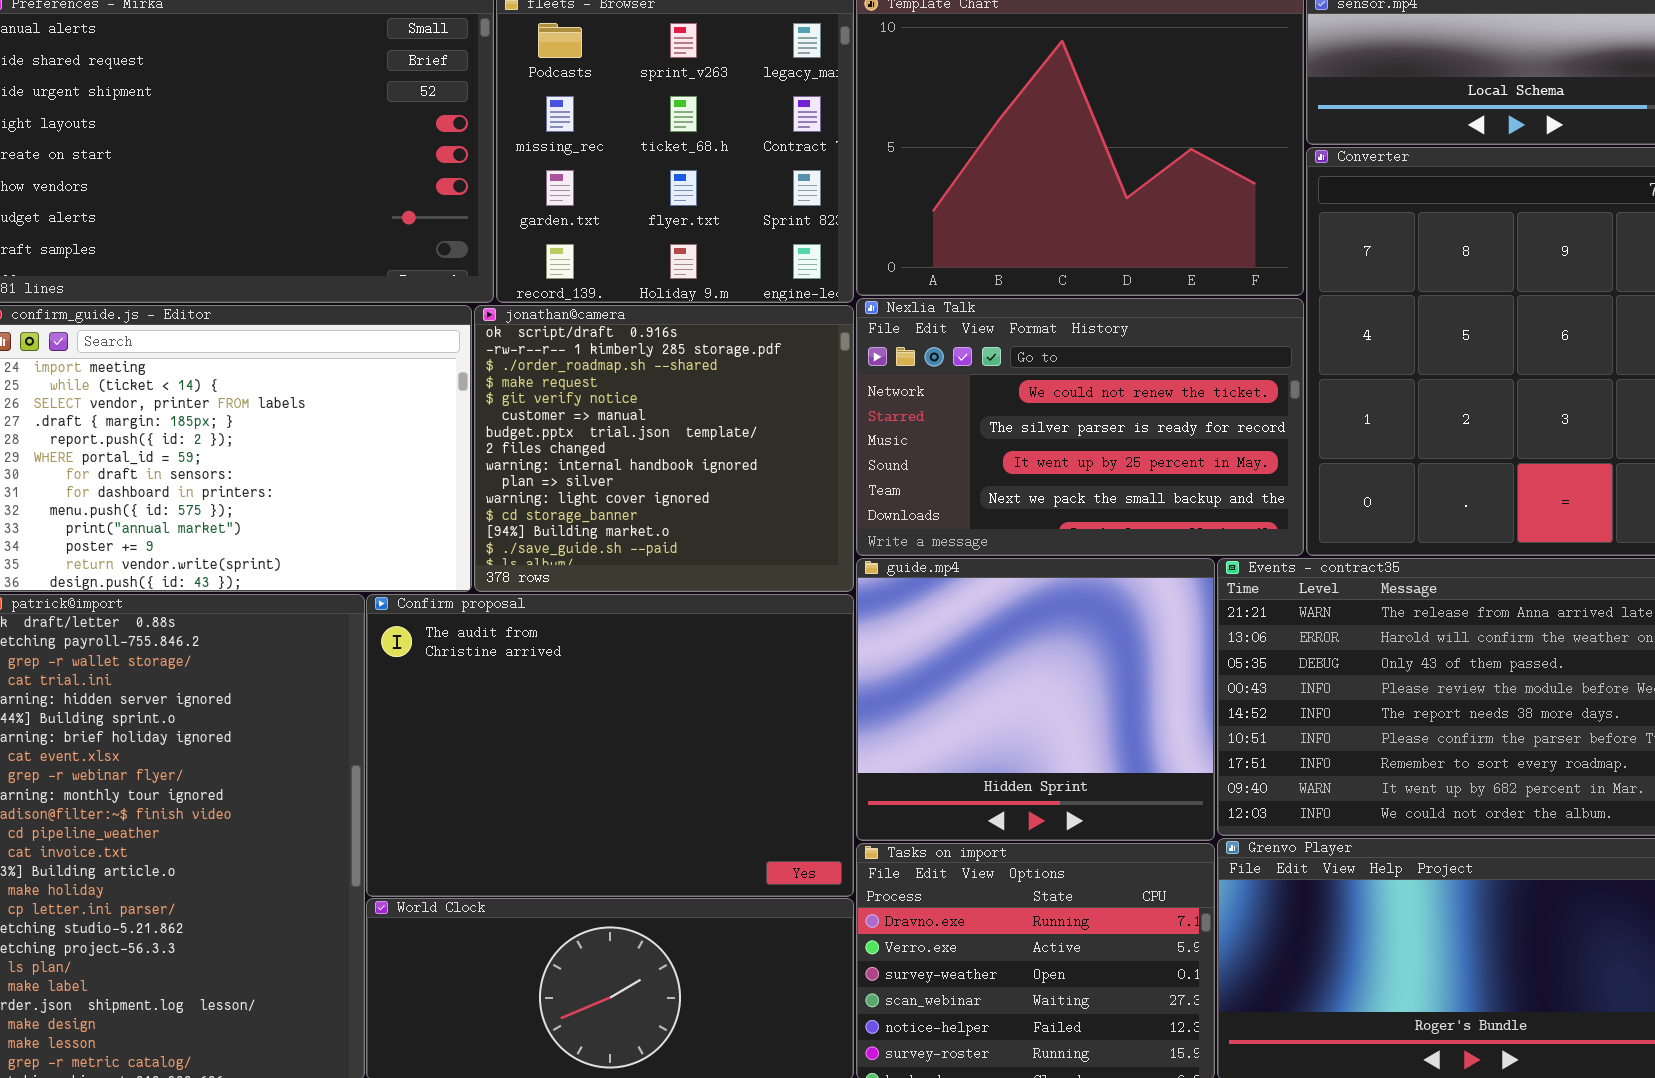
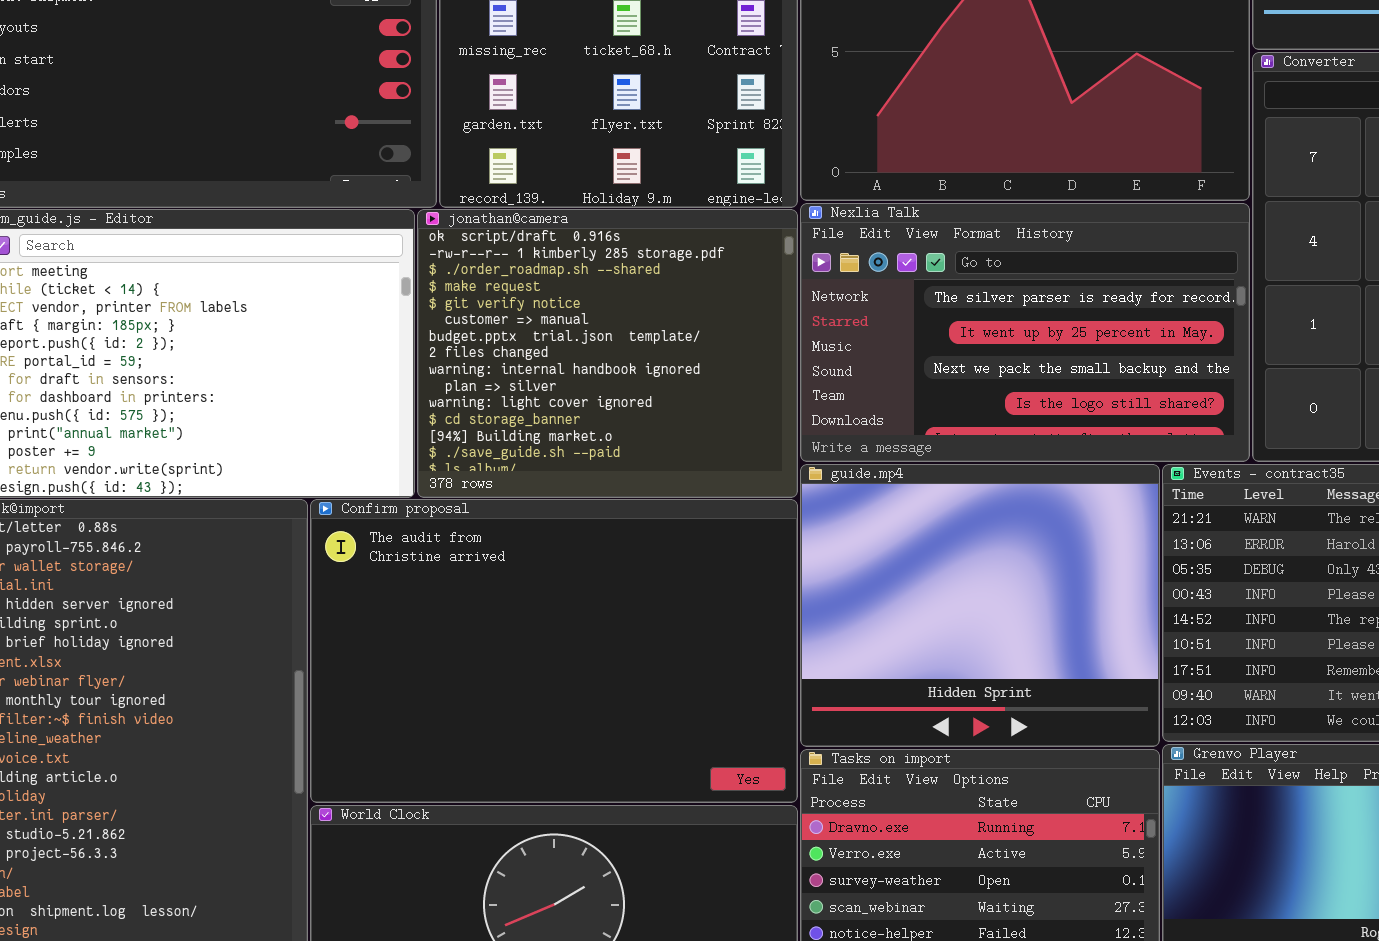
Nexlia Talk: [856,298,1304,556] -> [800,203,1250,462], scrolled down 1 row

